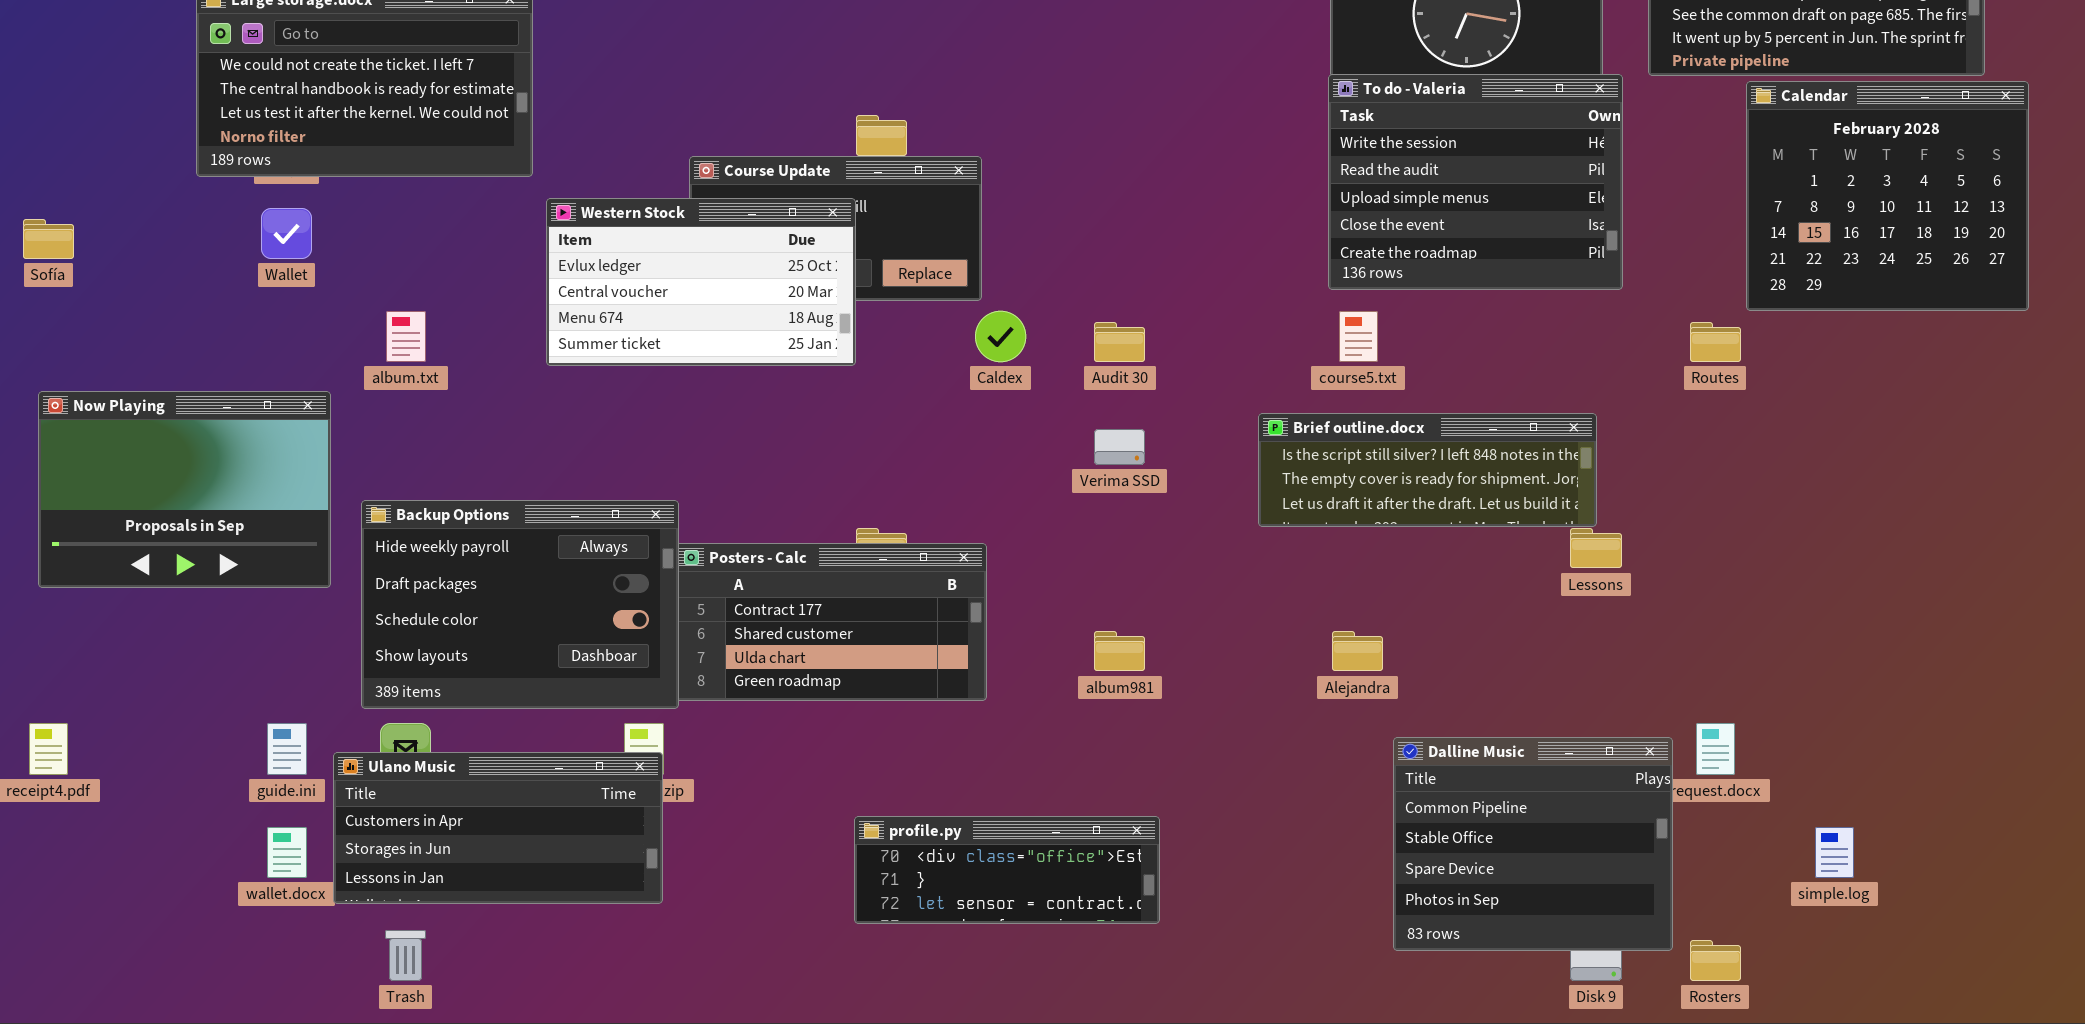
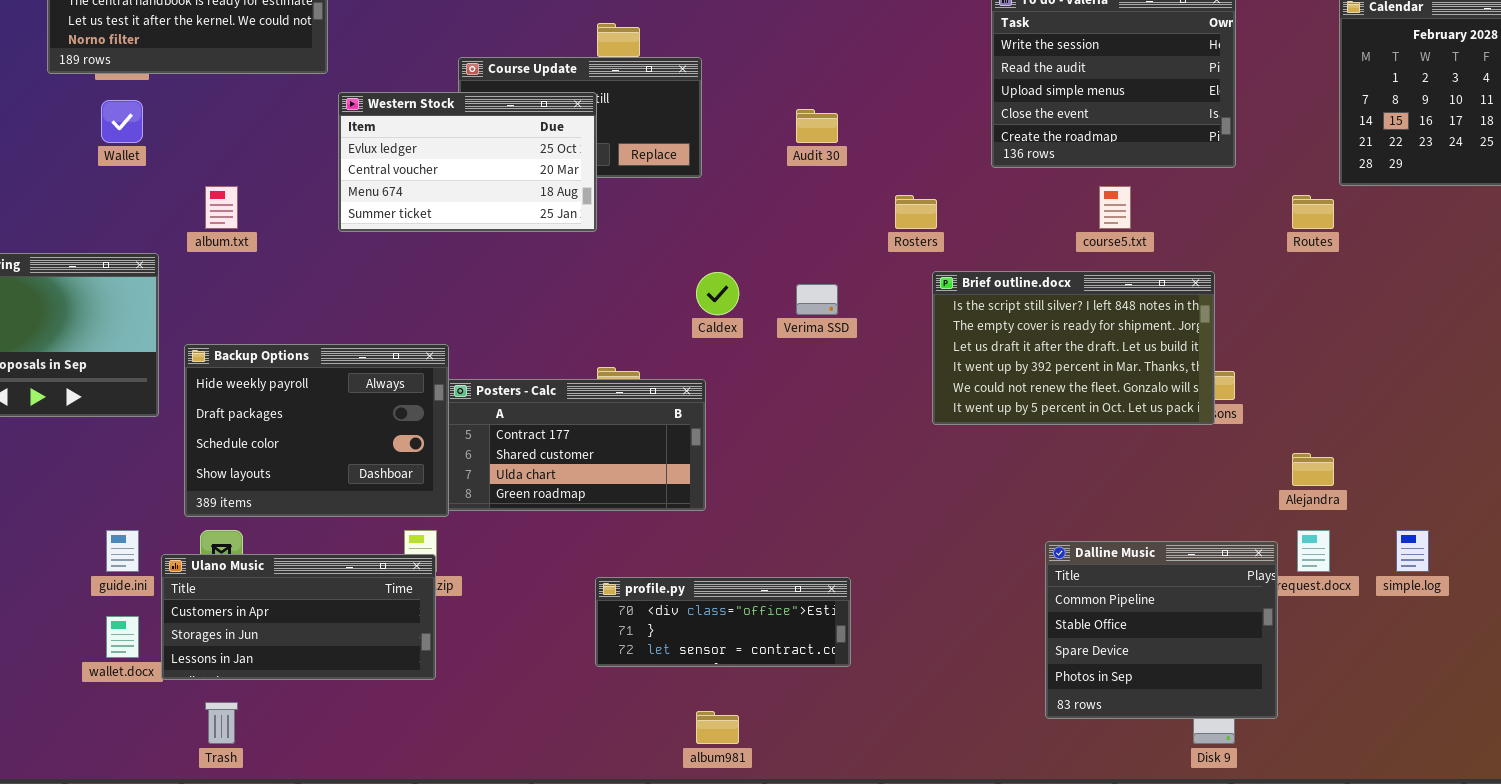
Caldex: [975,311,1026,362] -> [696,272,739,315], moved
course5.txt: [1339,311,1378,362] -> [1099,186,1131,229], moved
Audit 30: [1094,322,1145,362] -> [796,109,838,143], moved
Brief outline.docx: [1258,413,1597,527] -> [932,271,1215,425], resized
album981: [1094,631,1145,671] -> [696,711,739,744], moved
Alejandra: [1332,631,1383,671] -> [1292,453,1334,486], moved
profile.py: [854,816,1160,924] -> [595,577,851,667], moved
simple.log: [1815,827,1854,878] -> [1396,530,1429,572], moved
Rosters: [1690,940,1741,981] -> [895,195,937,229], moved

